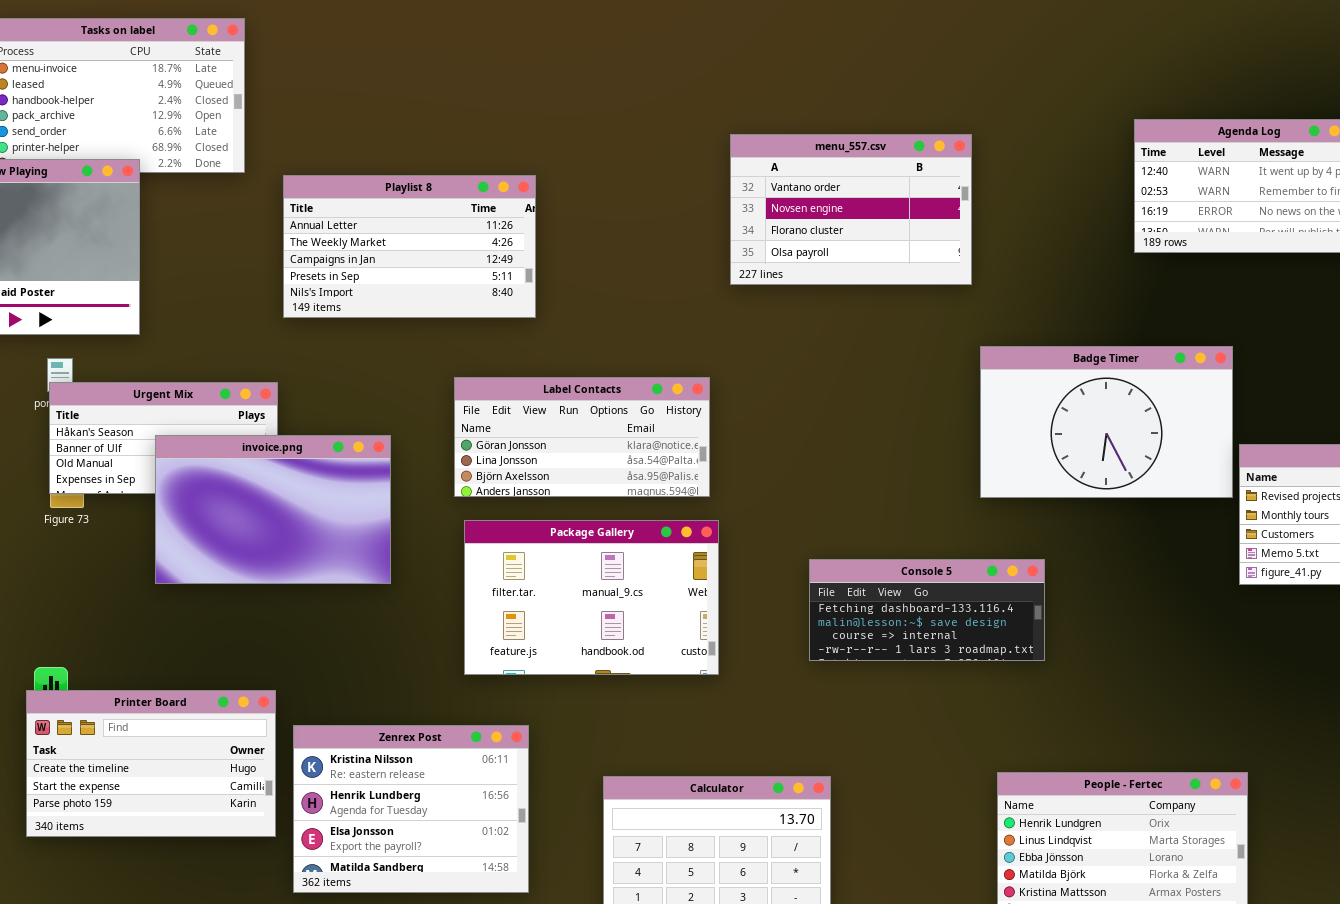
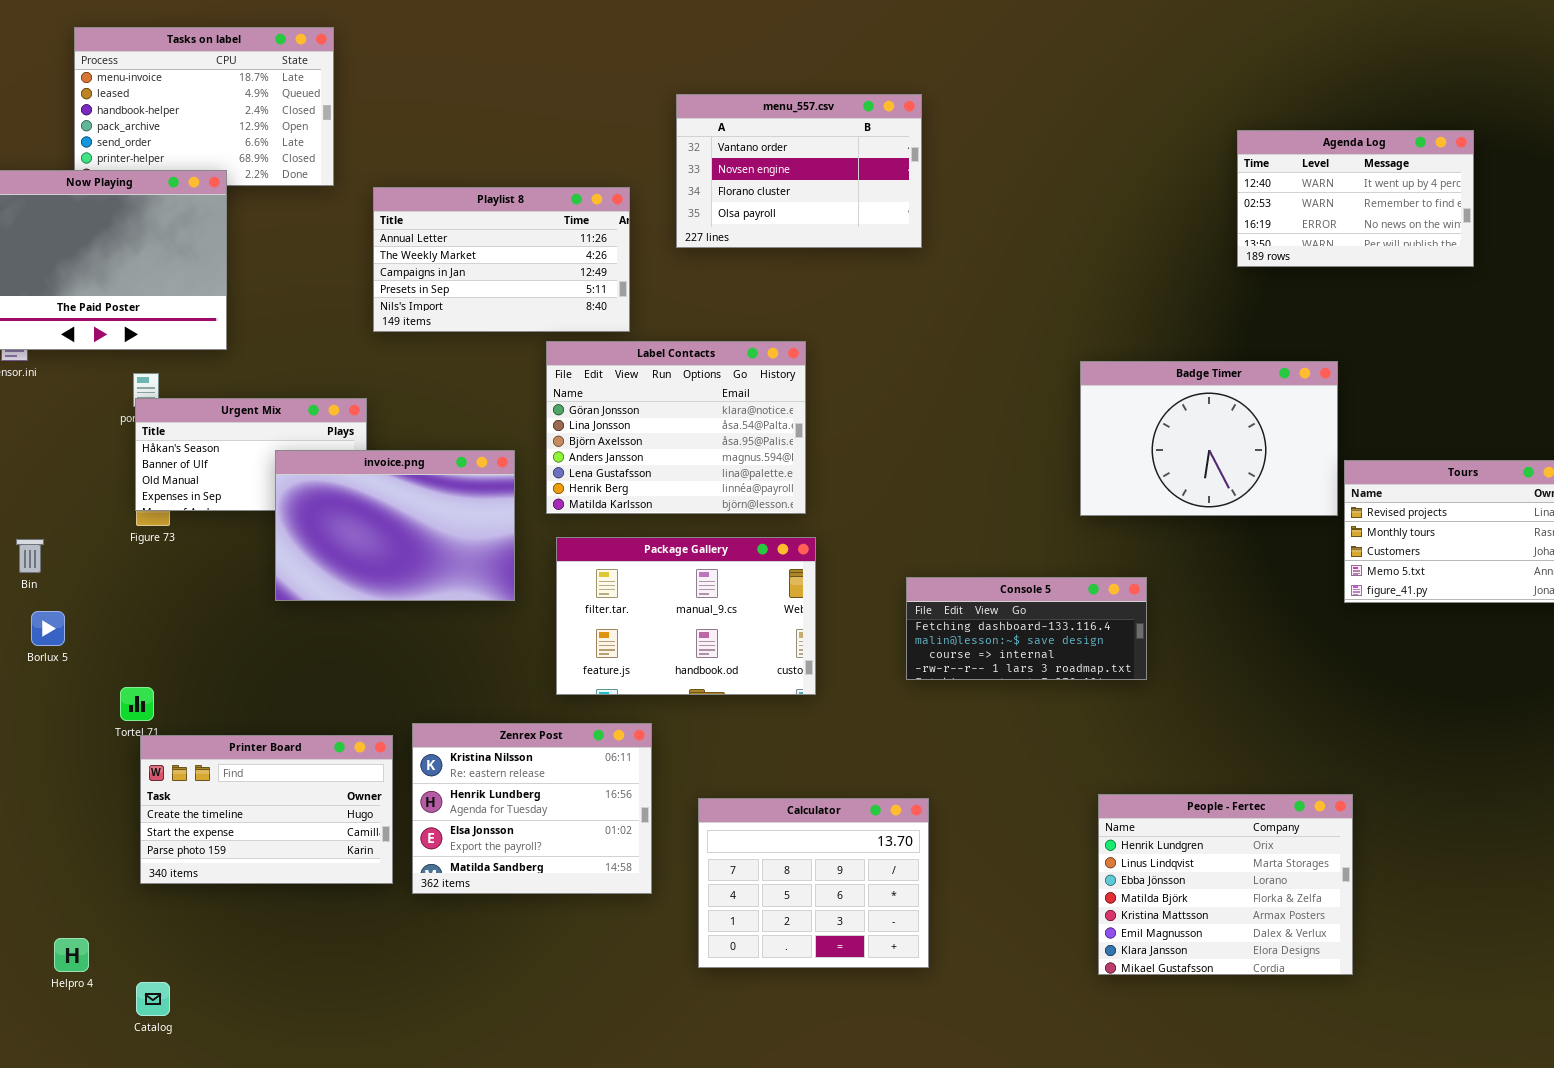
menu_557.csv: [730,134,972,285] -> [676,94,922,248], moved
Label Contacts: [454,377,710,497] -> [546,341,806,514], resized
invoice.png: [155,435,391,584] -> [275,450,515,601], moved
Printer Board: [26,690,276,837] -> [140,735,393,884], moved
Zenrex Post: [293,725,529,893] -> [412,723,652,894], moved

